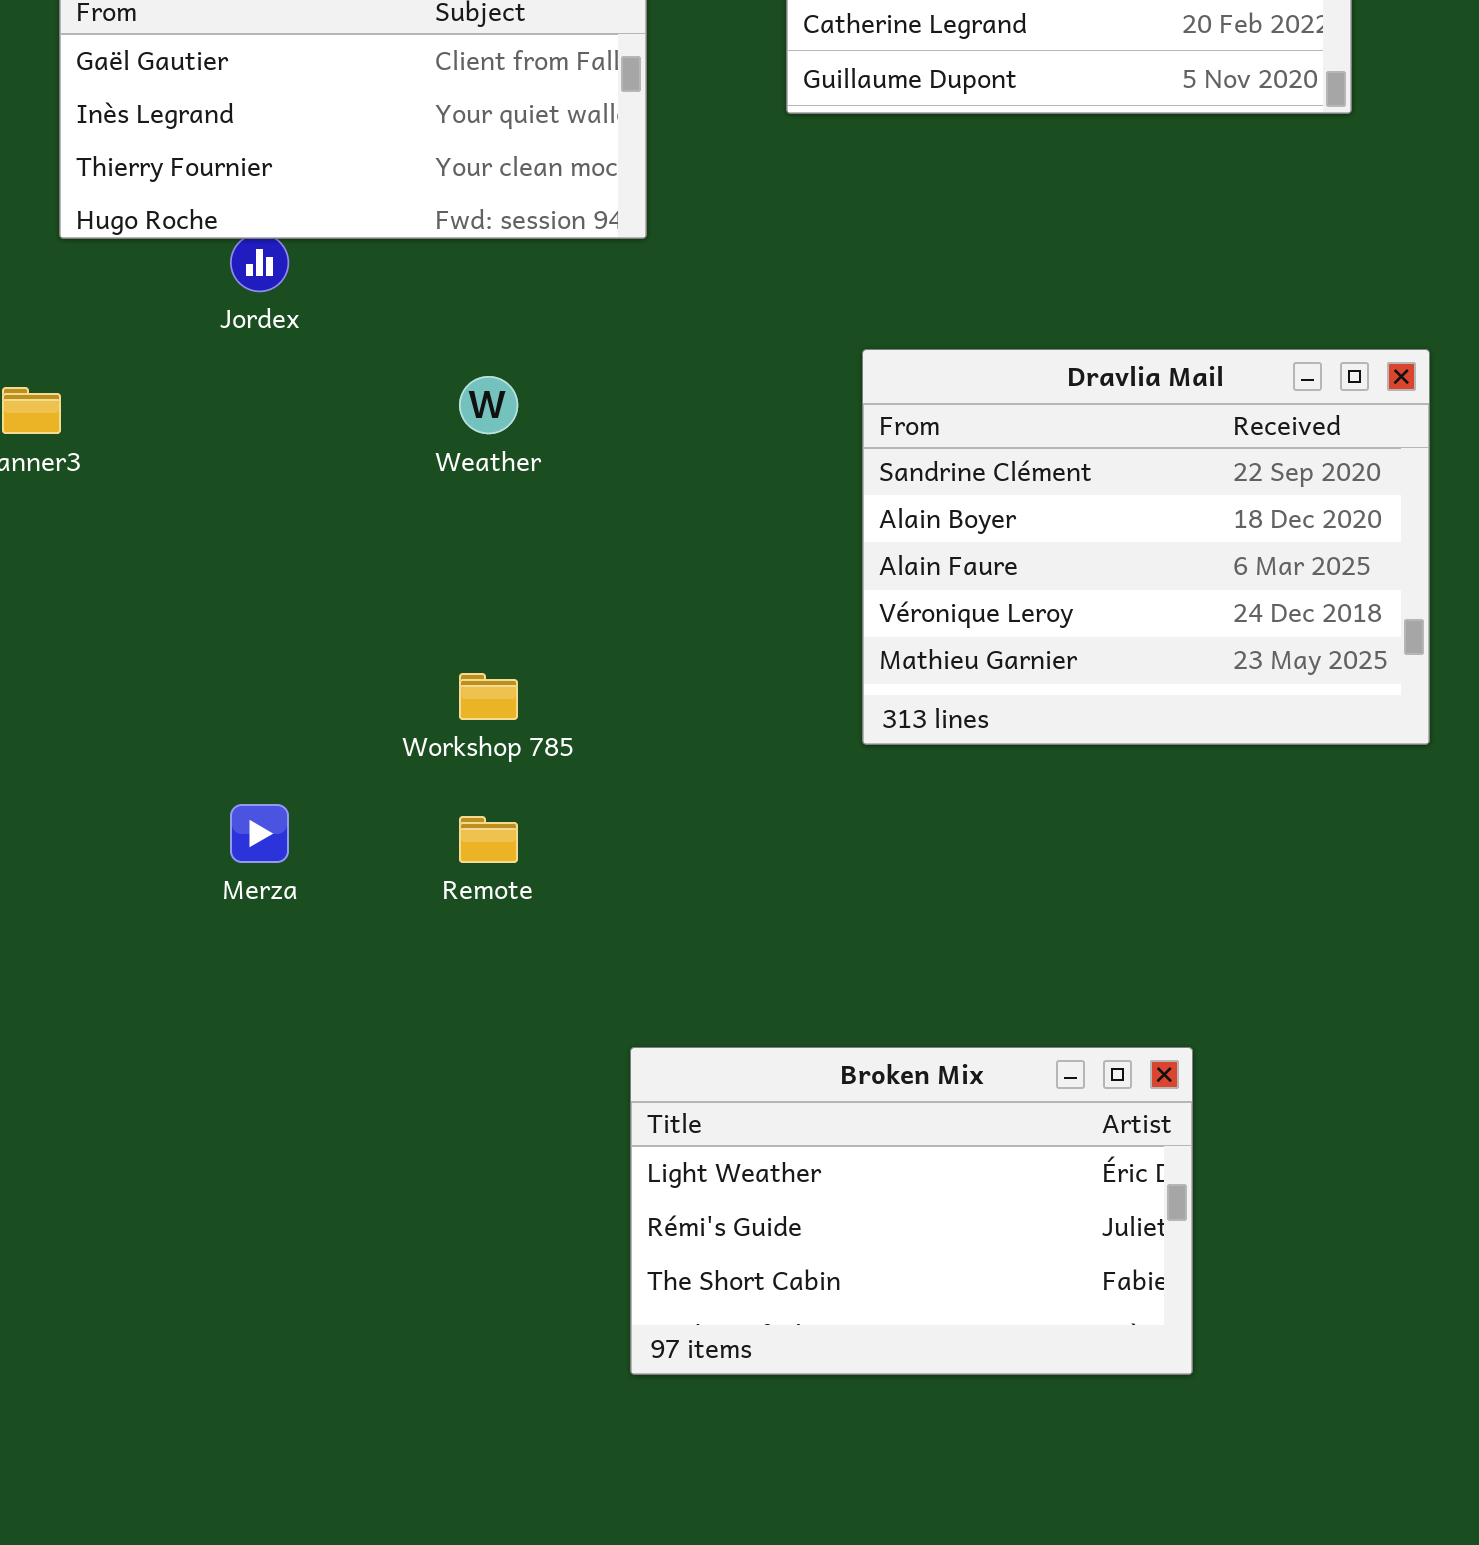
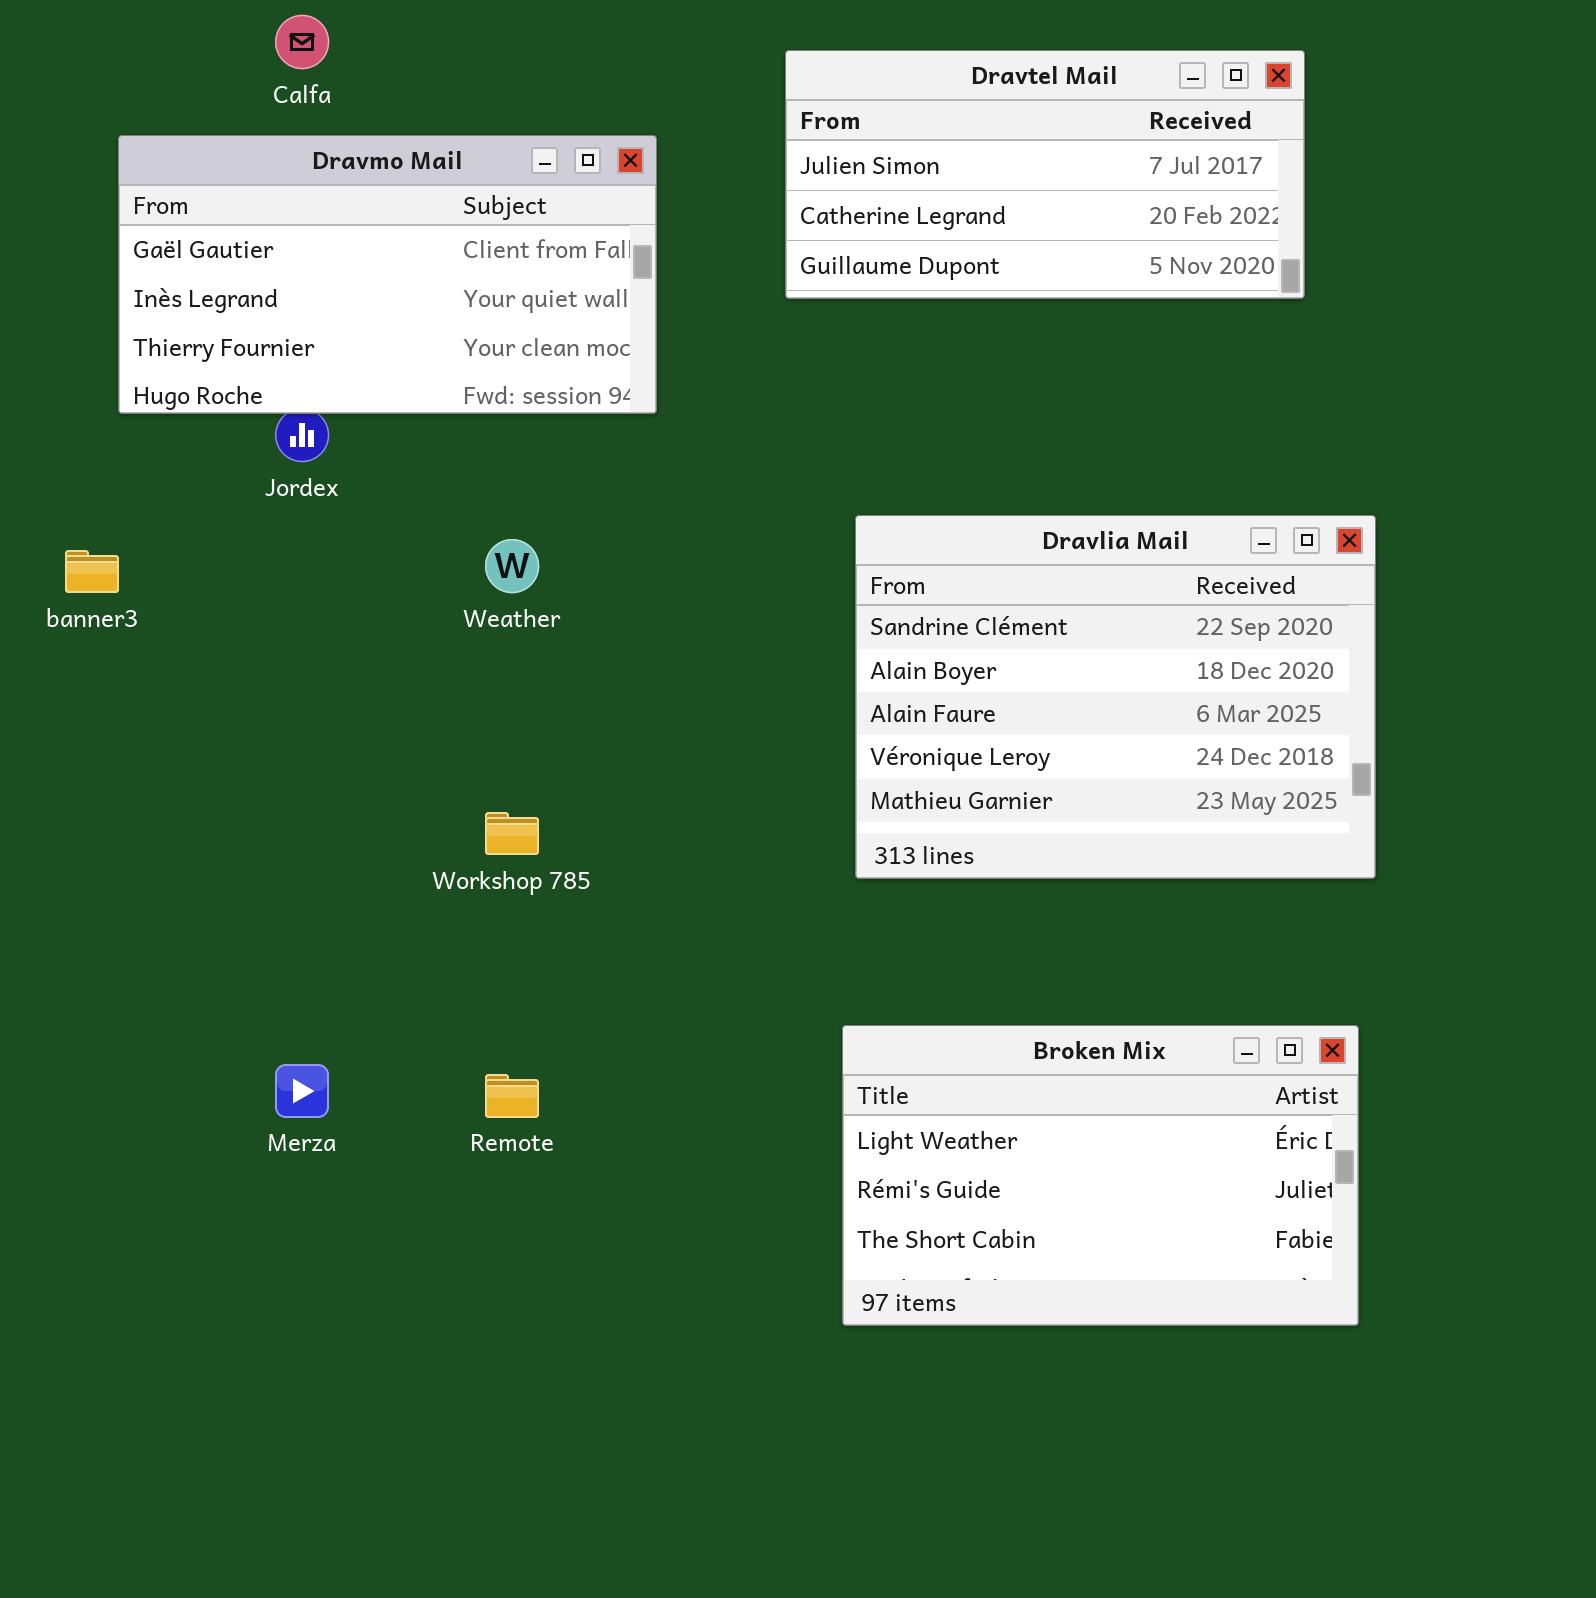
Merza: [230,804,289,863] -> [275,1064,329,1118], moved
Remote: [459,816,518,863] -> [485,1074,539,1118], moved
Broken Mix: [630,1047,1193,1375] -> [842,1025,1359,1326], moved

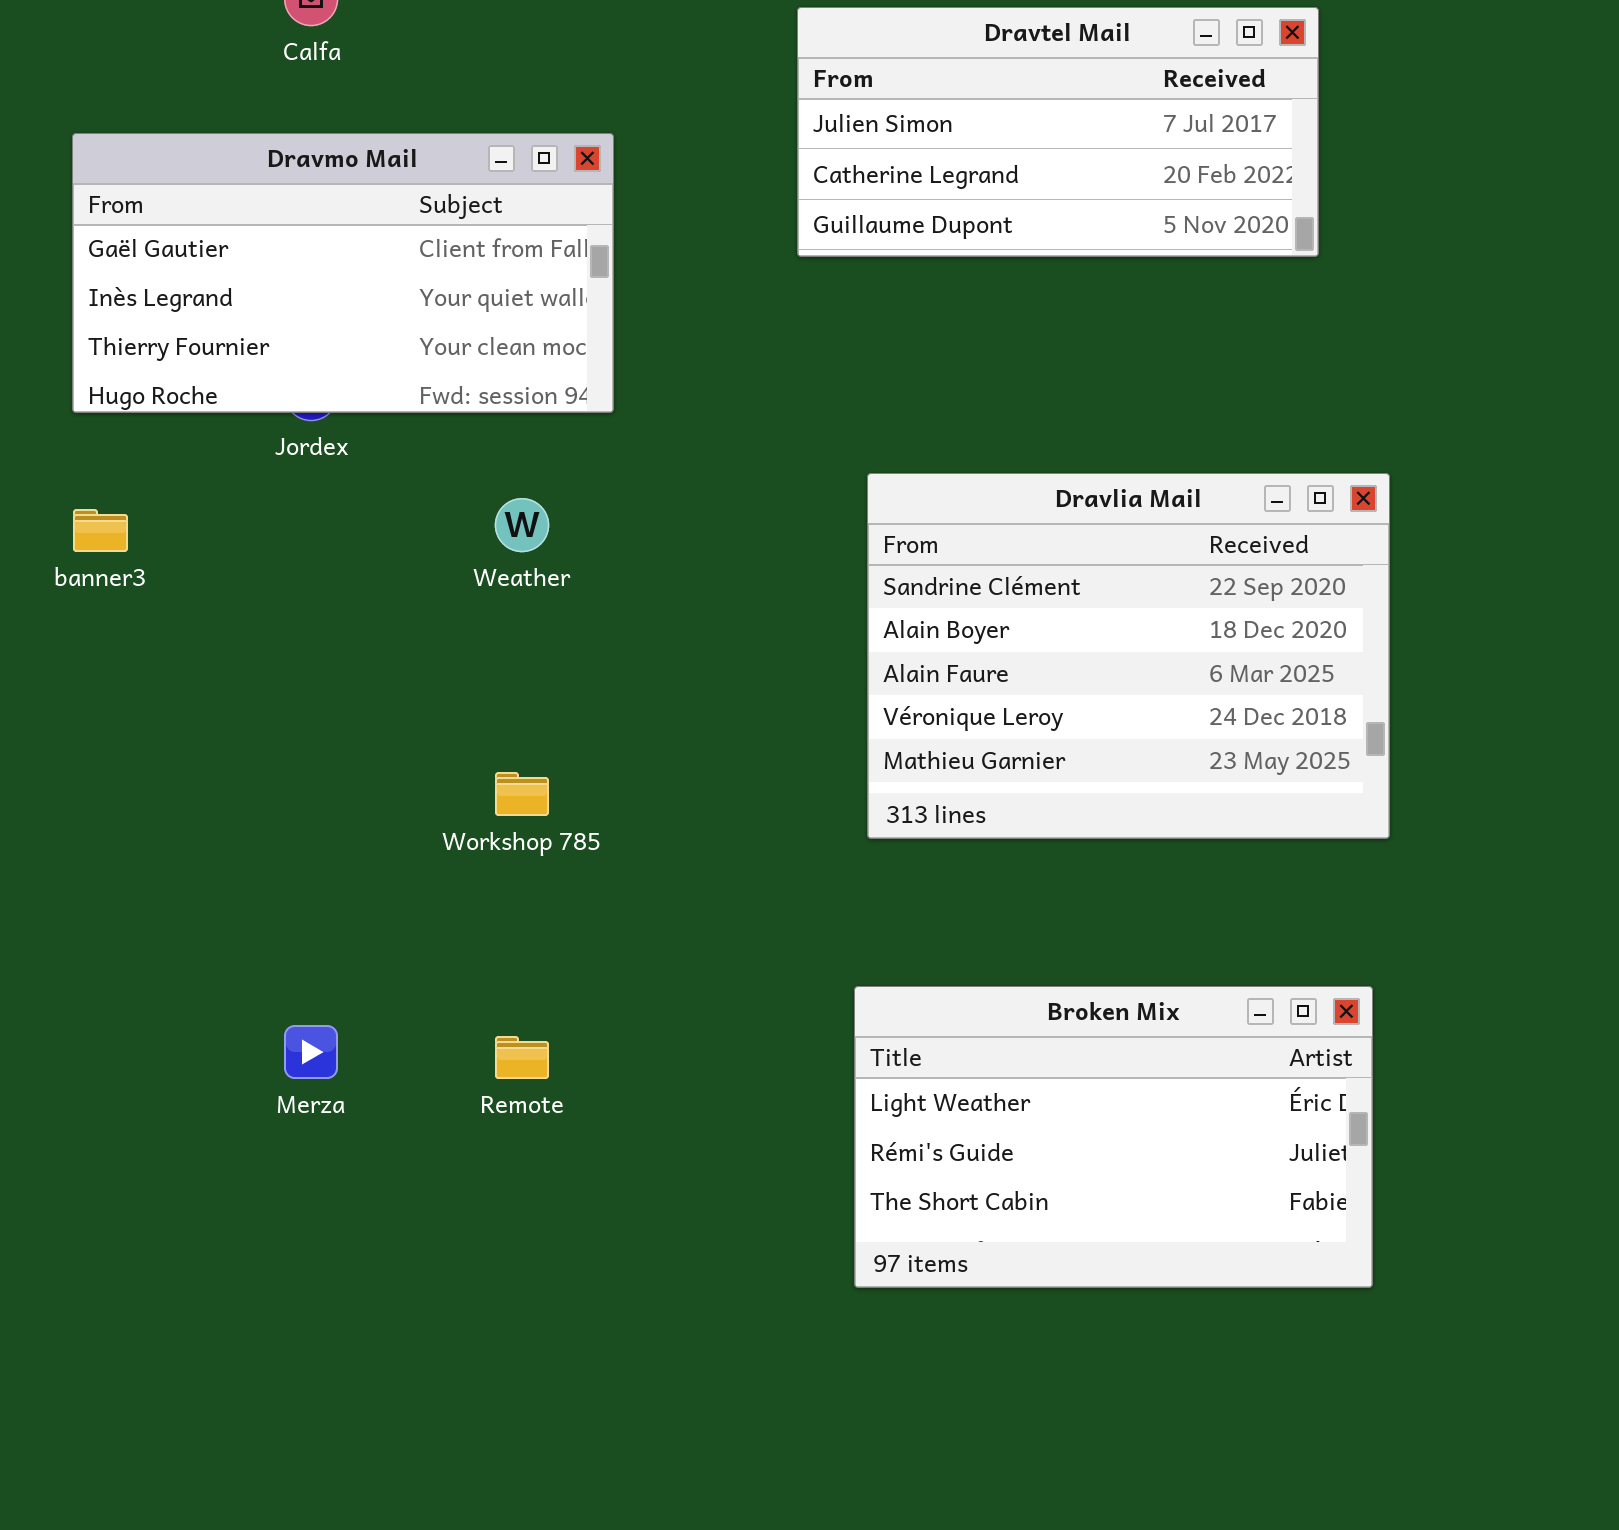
Dravmo Mail: [118,135,657,414] -> [72,133,614,413], moved

